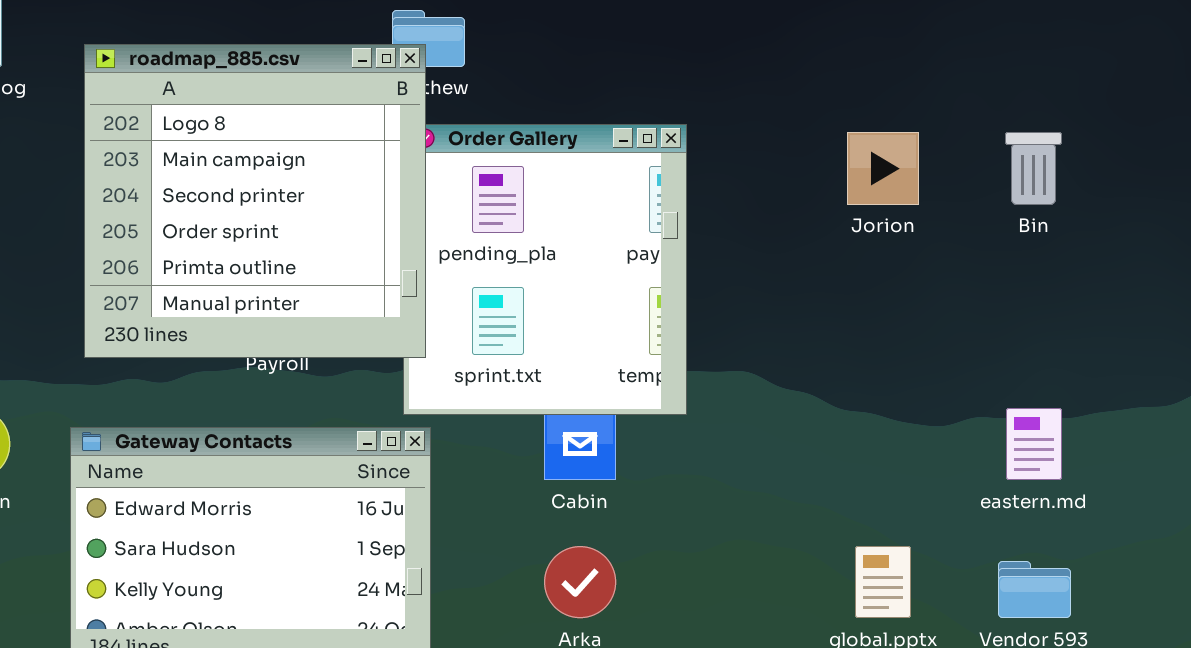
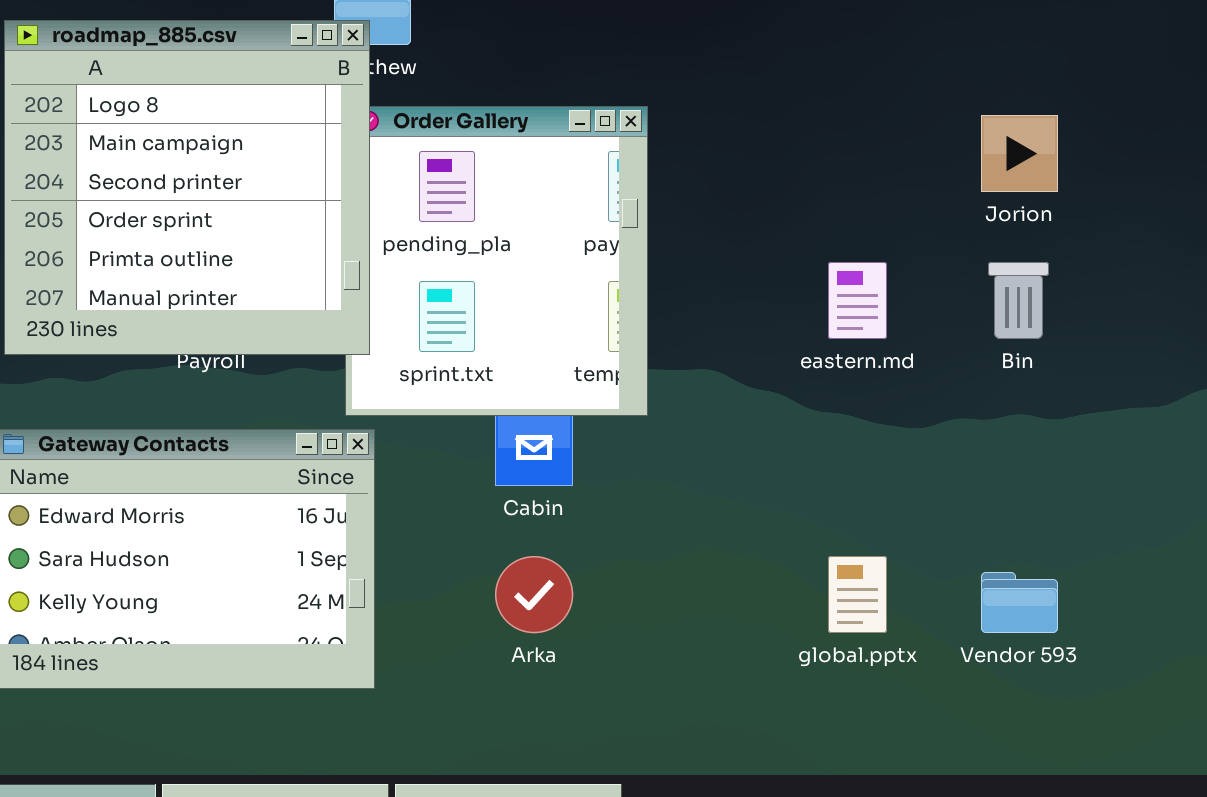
Jorion: [847,132,919,205] -> [981,115,1058,192], moved
Bin: [1005,132,1062,205] -> [988,262,1049,339], moved
eastern.md: [1006,408,1062,480] -> [828,262,887,339], moved

